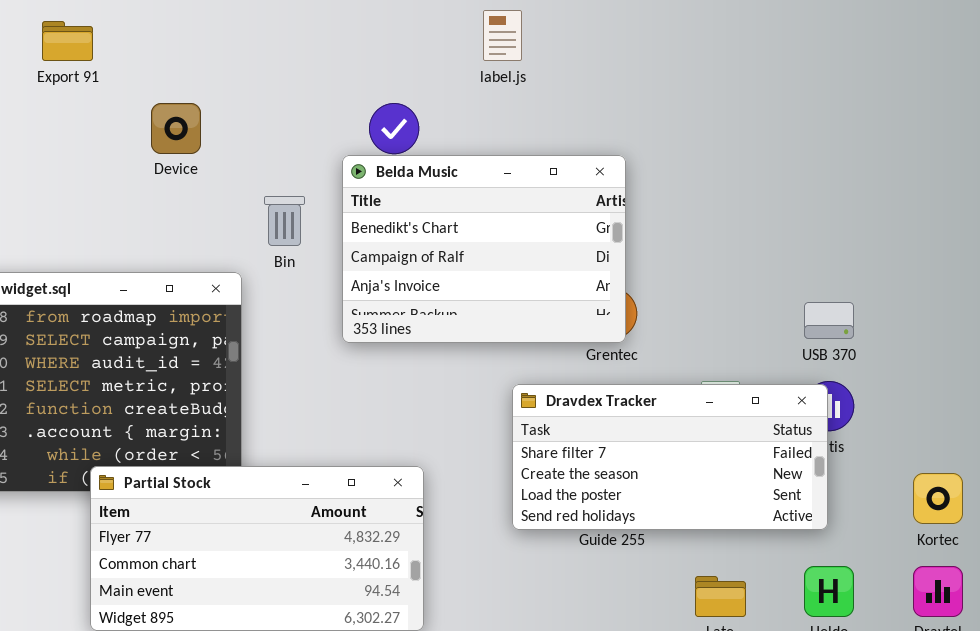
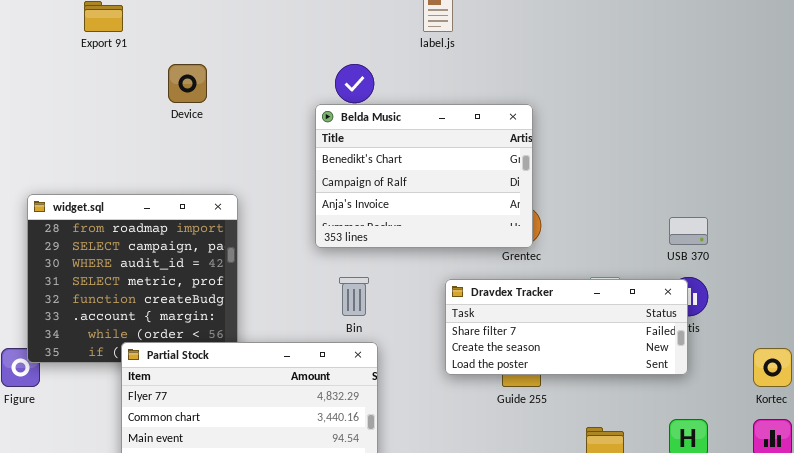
Bin: [264,196,305,246] -> [339,277,369,316], moved
Dravdex Tracker: [512,384,828,530] -> [445,279,688,375], resized

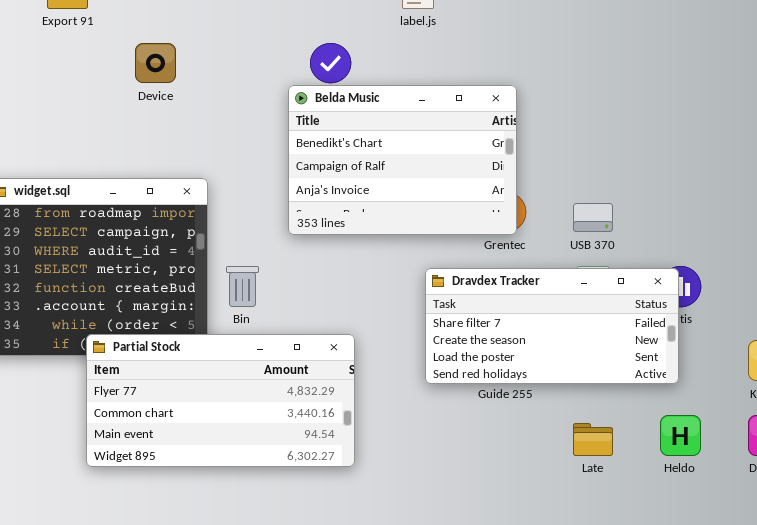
USB 370: [669,217,708,245] -> [573,203,613,232], moved
Bin: [339,277,369,316] -> [226,266,259,307], moved
Dravdex Tracker: [445,279,688,375] -> [425,268,679,384], resized

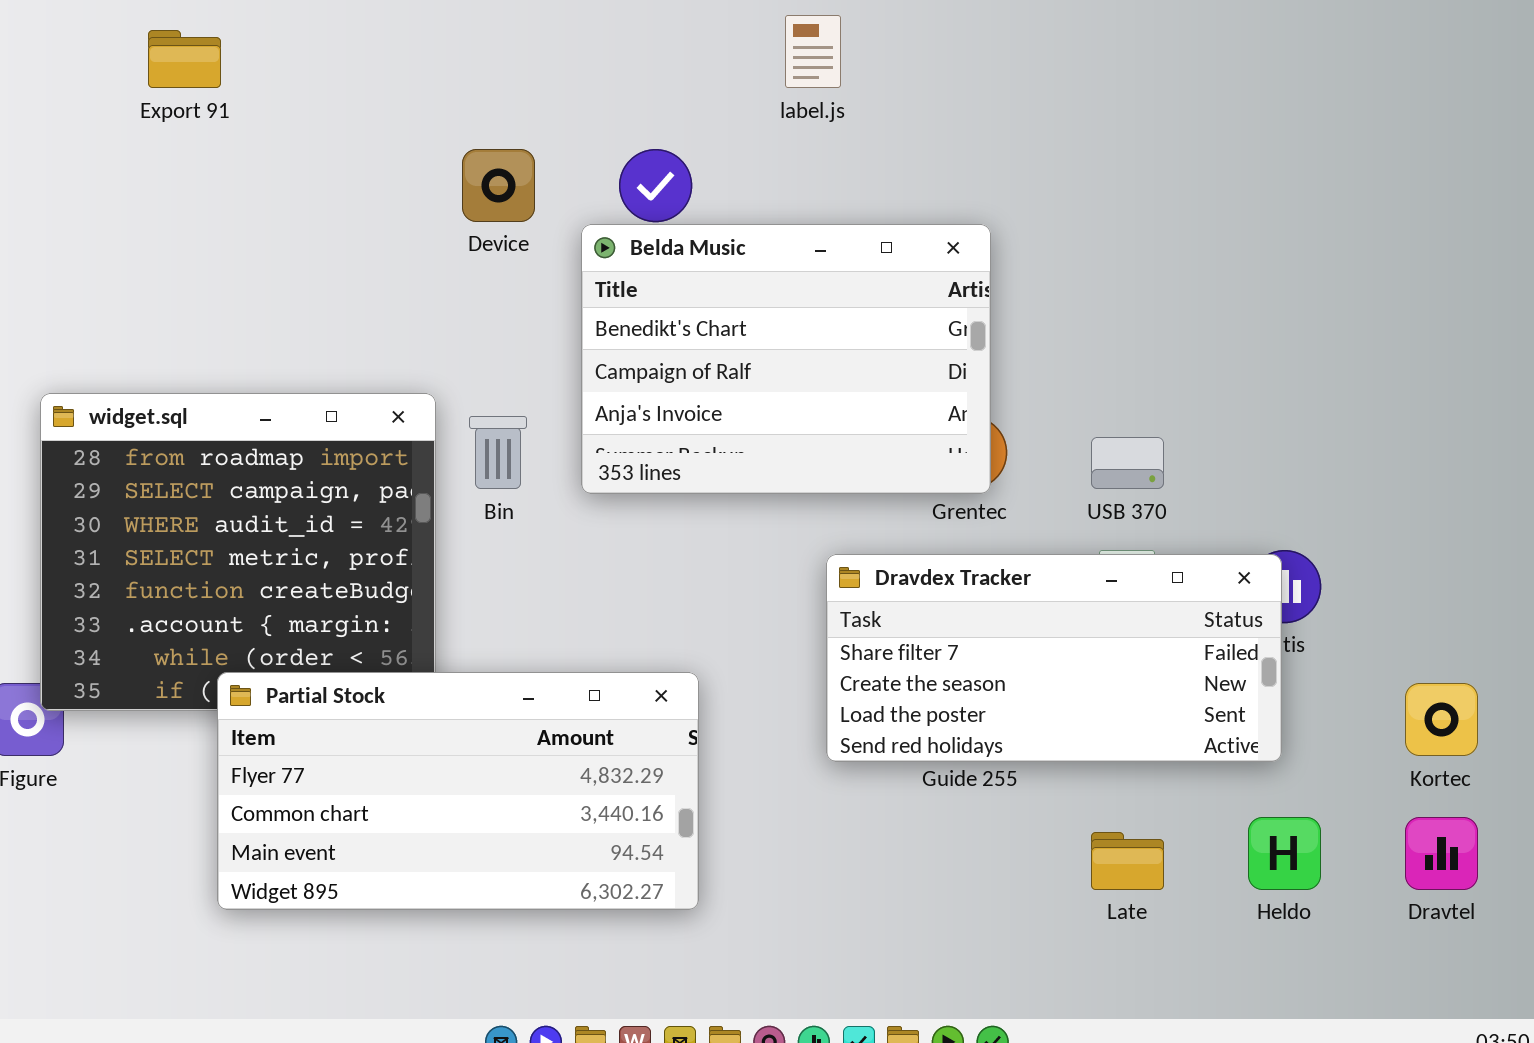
Device: [135,43,176,83] -> [462,149,535,222], moved
Bin: [226,266,259,307] -> [469,416,527,489], moved

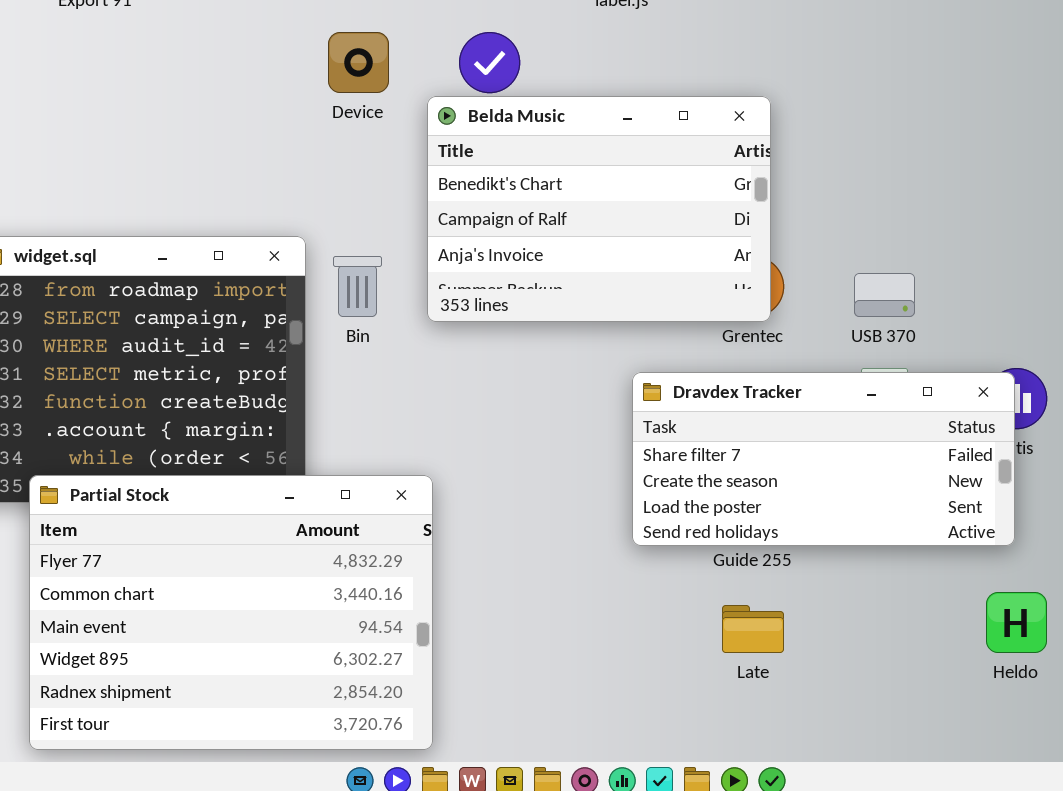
Partial Stock: [217,672,699,910] -> [29,475,433,750], moved, resized
Late: [1091,832,1164,890] -> [722,605,784,653], moved

